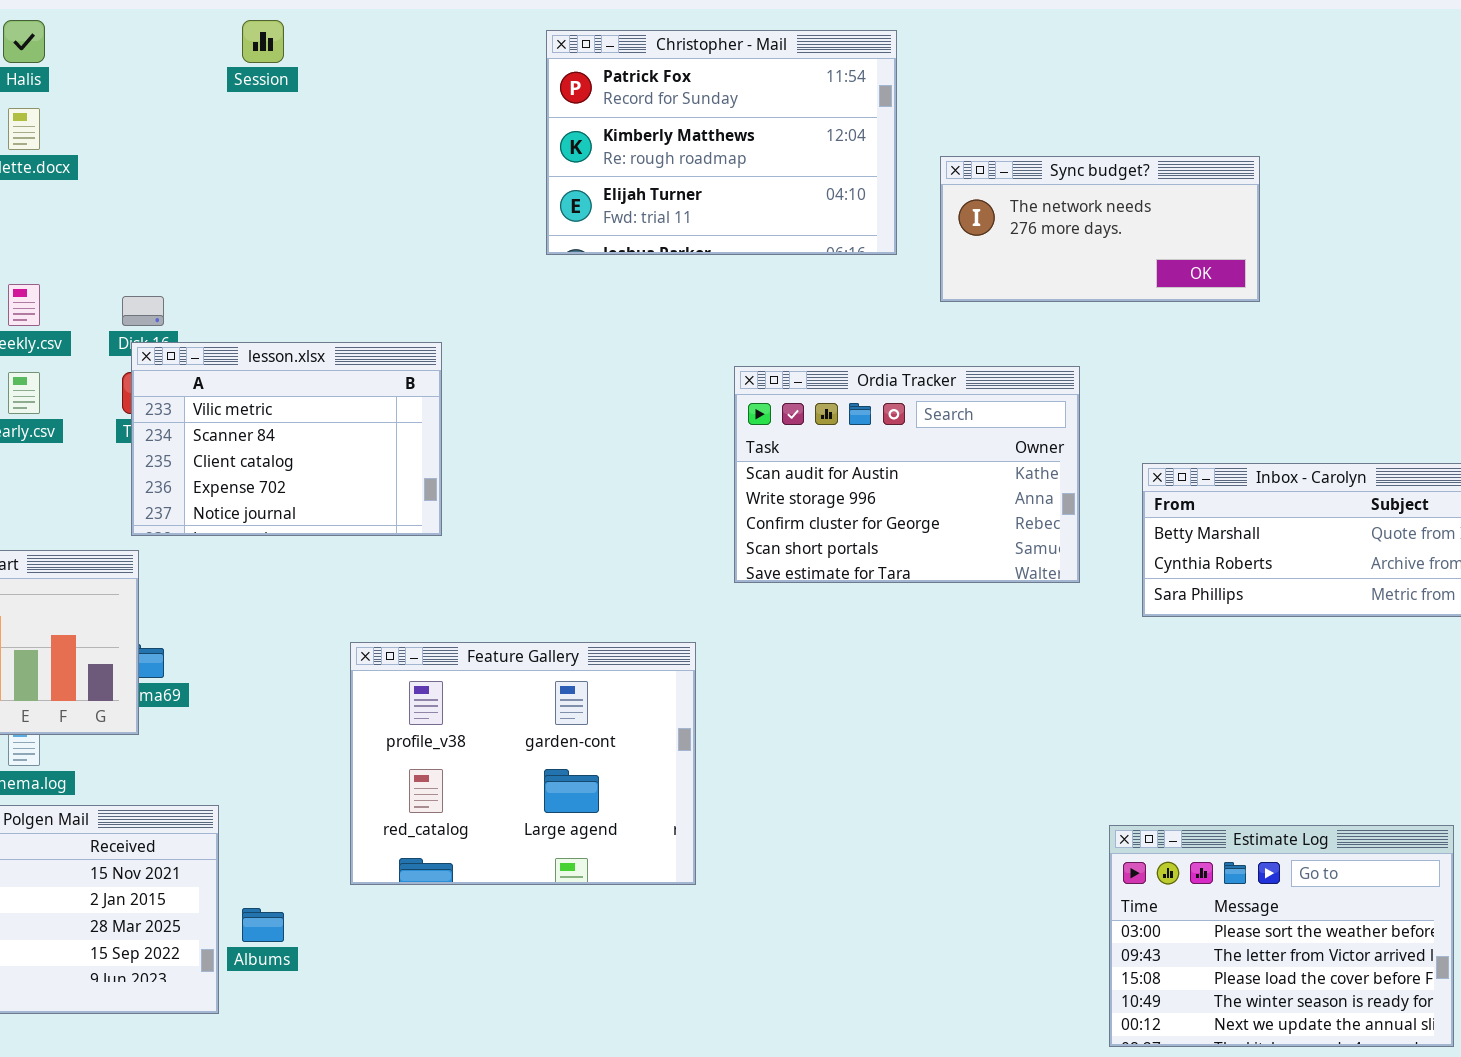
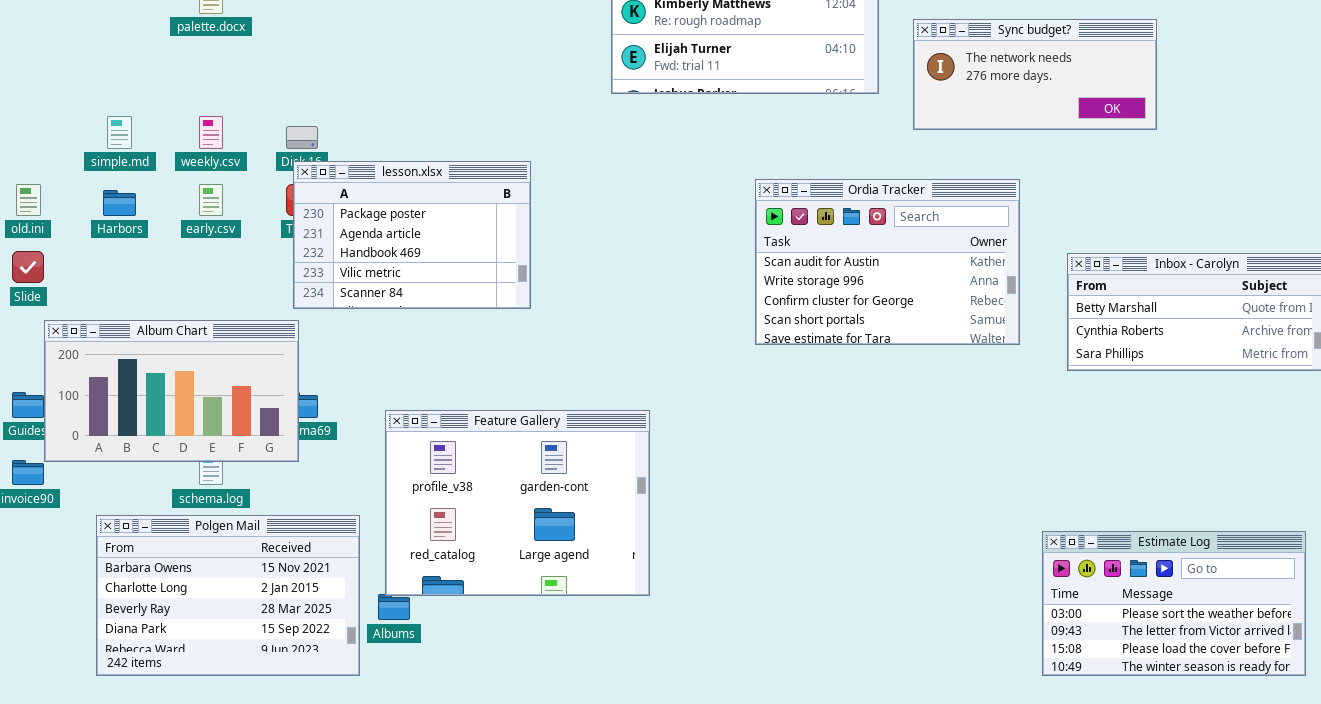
lesson.xlsx: [131,342,442,536] -> [293,161,531,309], scrolled up 3 rows
Feature Gallery: [350,642,696,885] -> [385,410,650,596], moved
Estimate Log: [1109,825,1454,1047] -> [1042,531,1306,676], resized

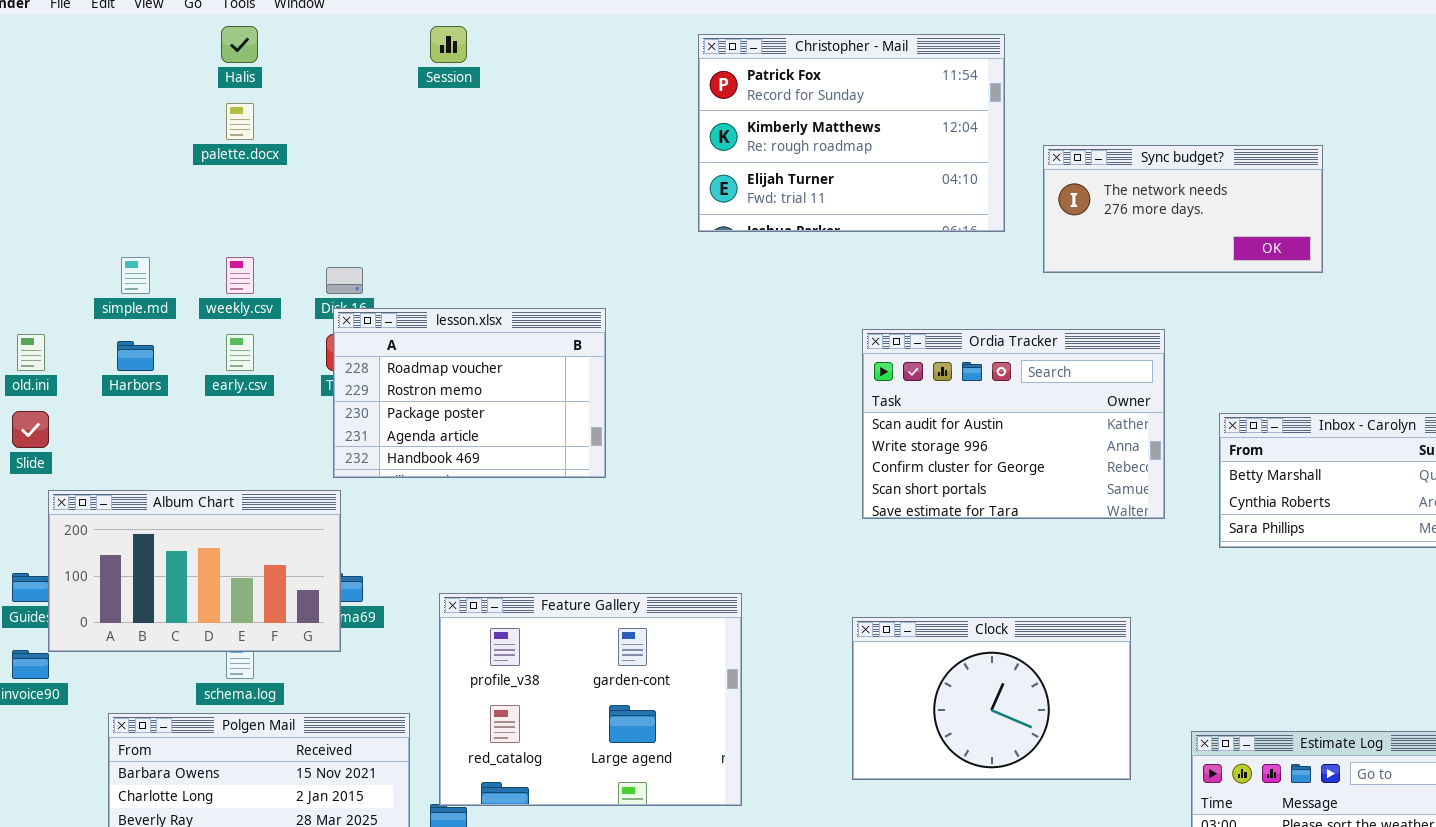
lesson.xlsx: [293,161,531,309] -> [333,308,606,478], scrolled up 2 rows
Clock: none -> [852,617,1131,780], opened

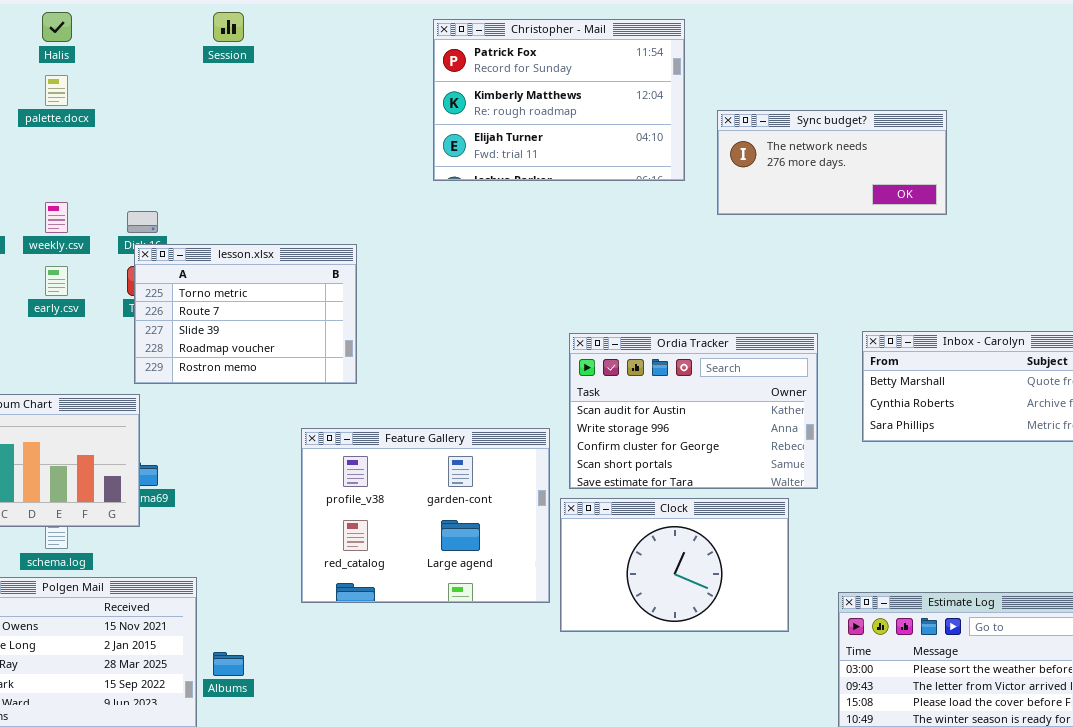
lesson.xlsx: [333,308,606,478] -> [134,244,357,384], scrolled up 3 rows
Ordia Tracker: [862,329,1165,519] -> [569,333,818,489], moved
Feature Gallery: [439,593,742,806] -> [301,428,550,603], moved

